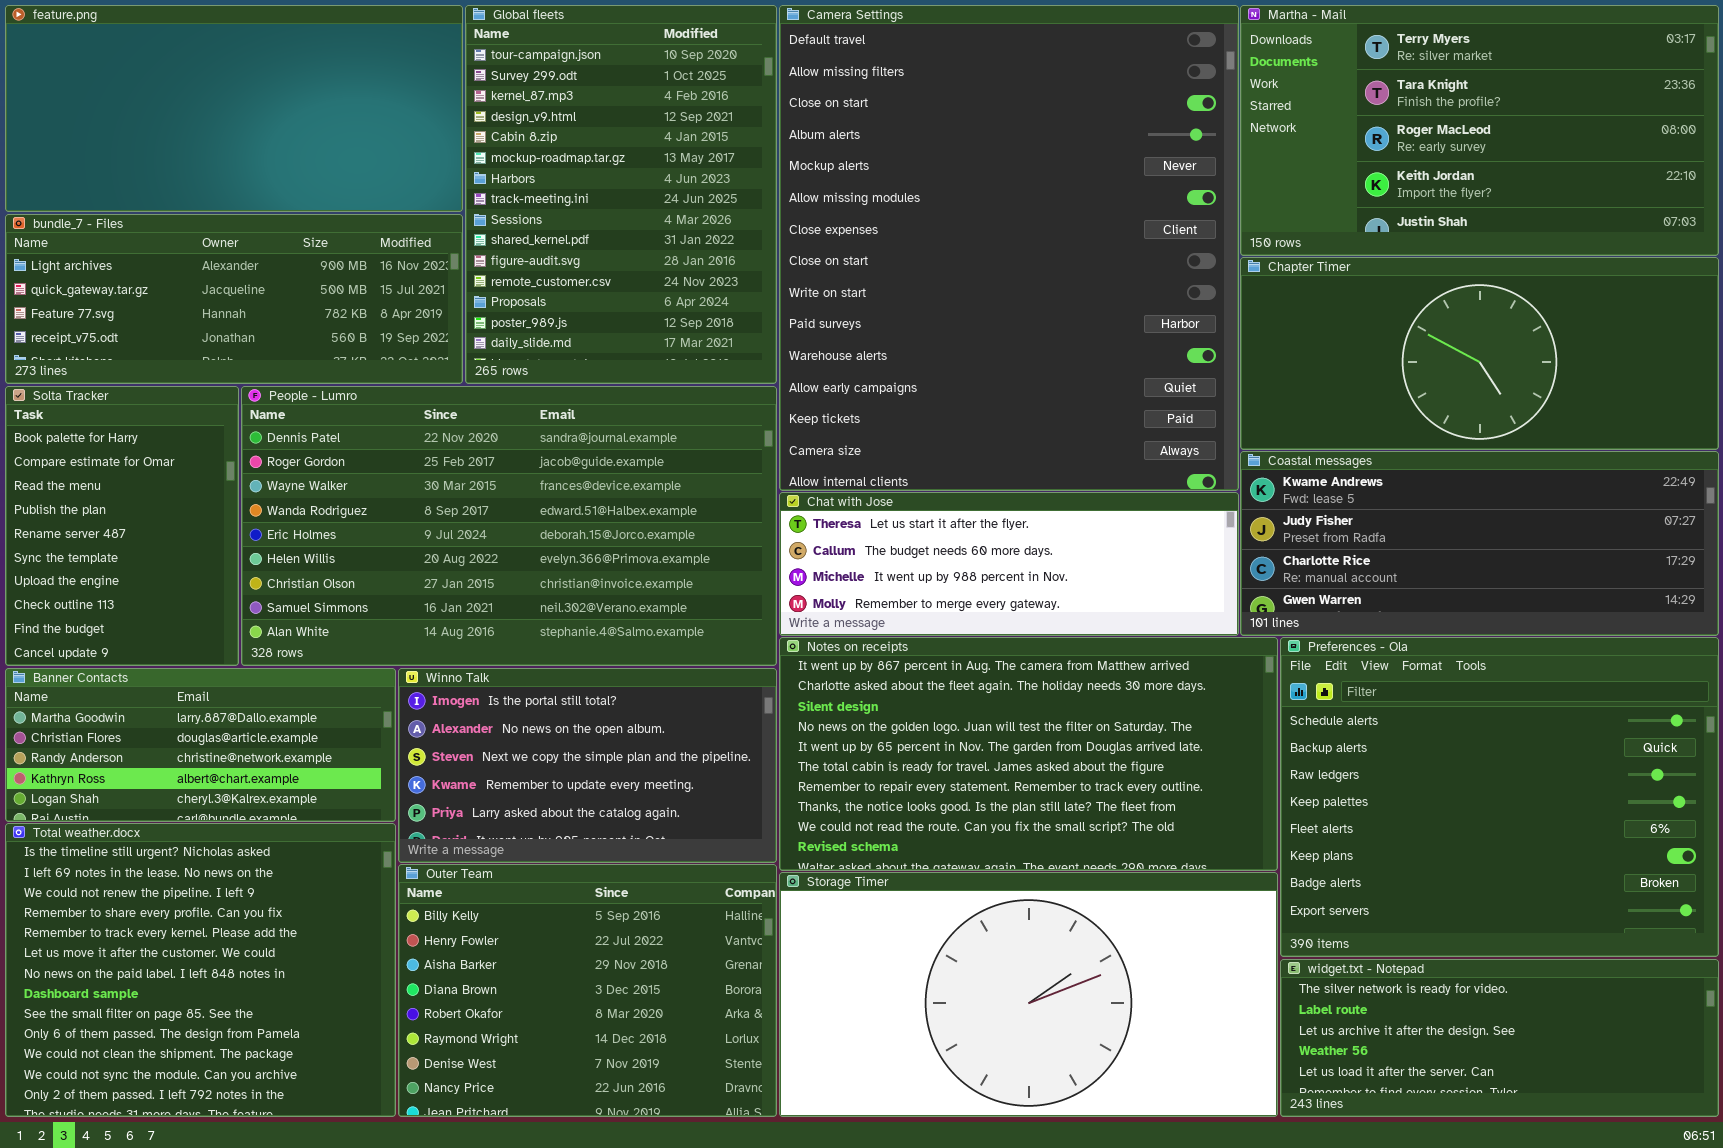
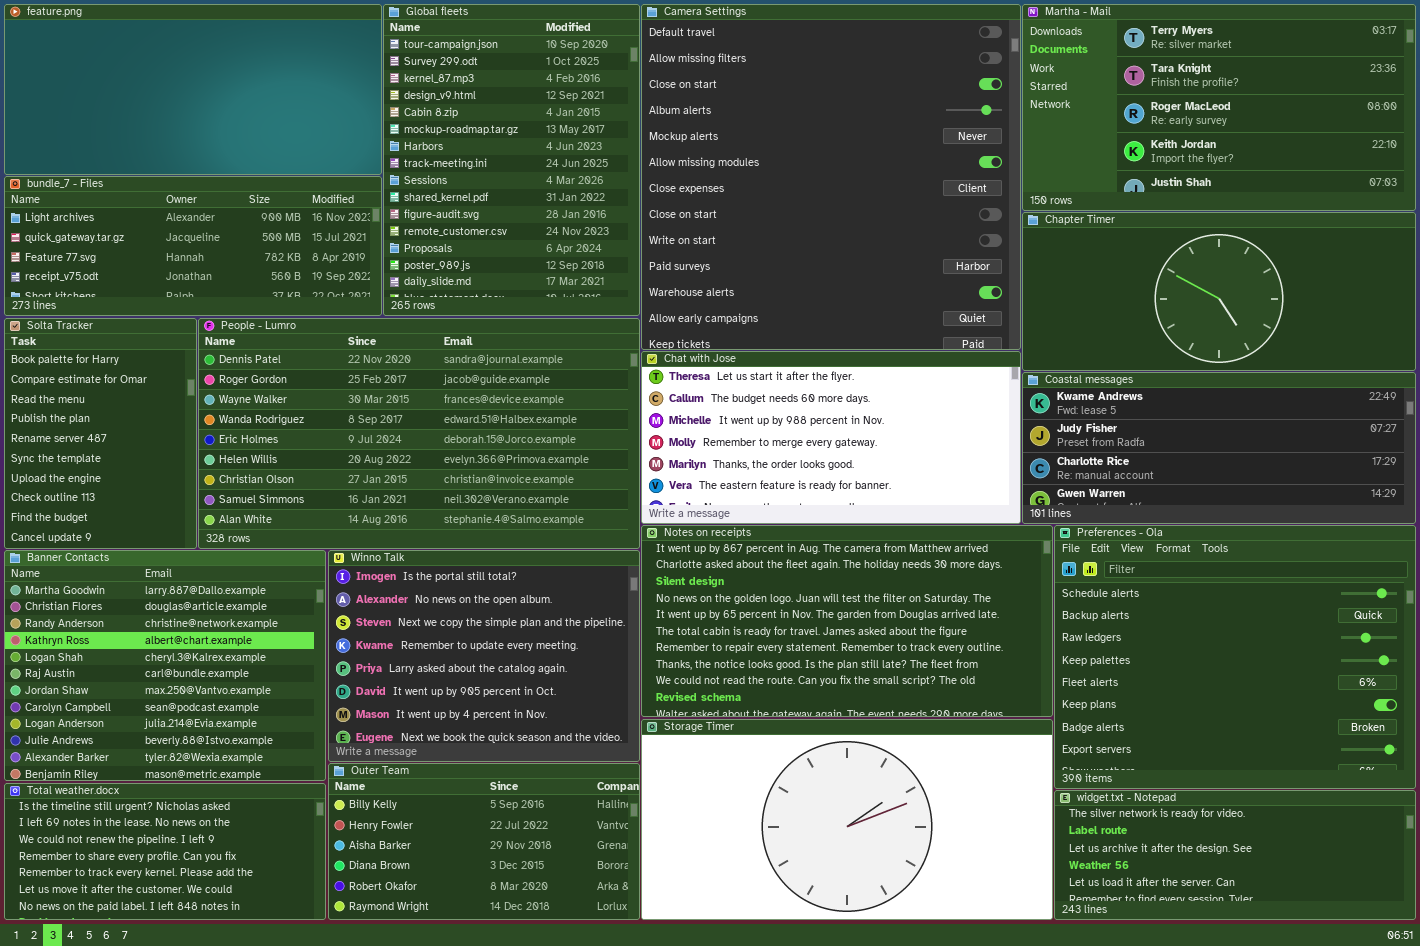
Camera Settings: [779,5,1239,491] -> [641,4,1021,350], resized
Chat with Jose: [779,492,1239,636] -> [641,351,1021,524], resized
Banner Contacts: [5,668,396,822] -> [4,550,326,781], resized
Winno Talk: [398,668,777,863] -> [328,550,640,762], resized
Total weather.docx: [5,823,396,1117] -> [4,783,326,920], resized
Outer Team: [398,864,777,1117] -> [328,763,640,920], resized

